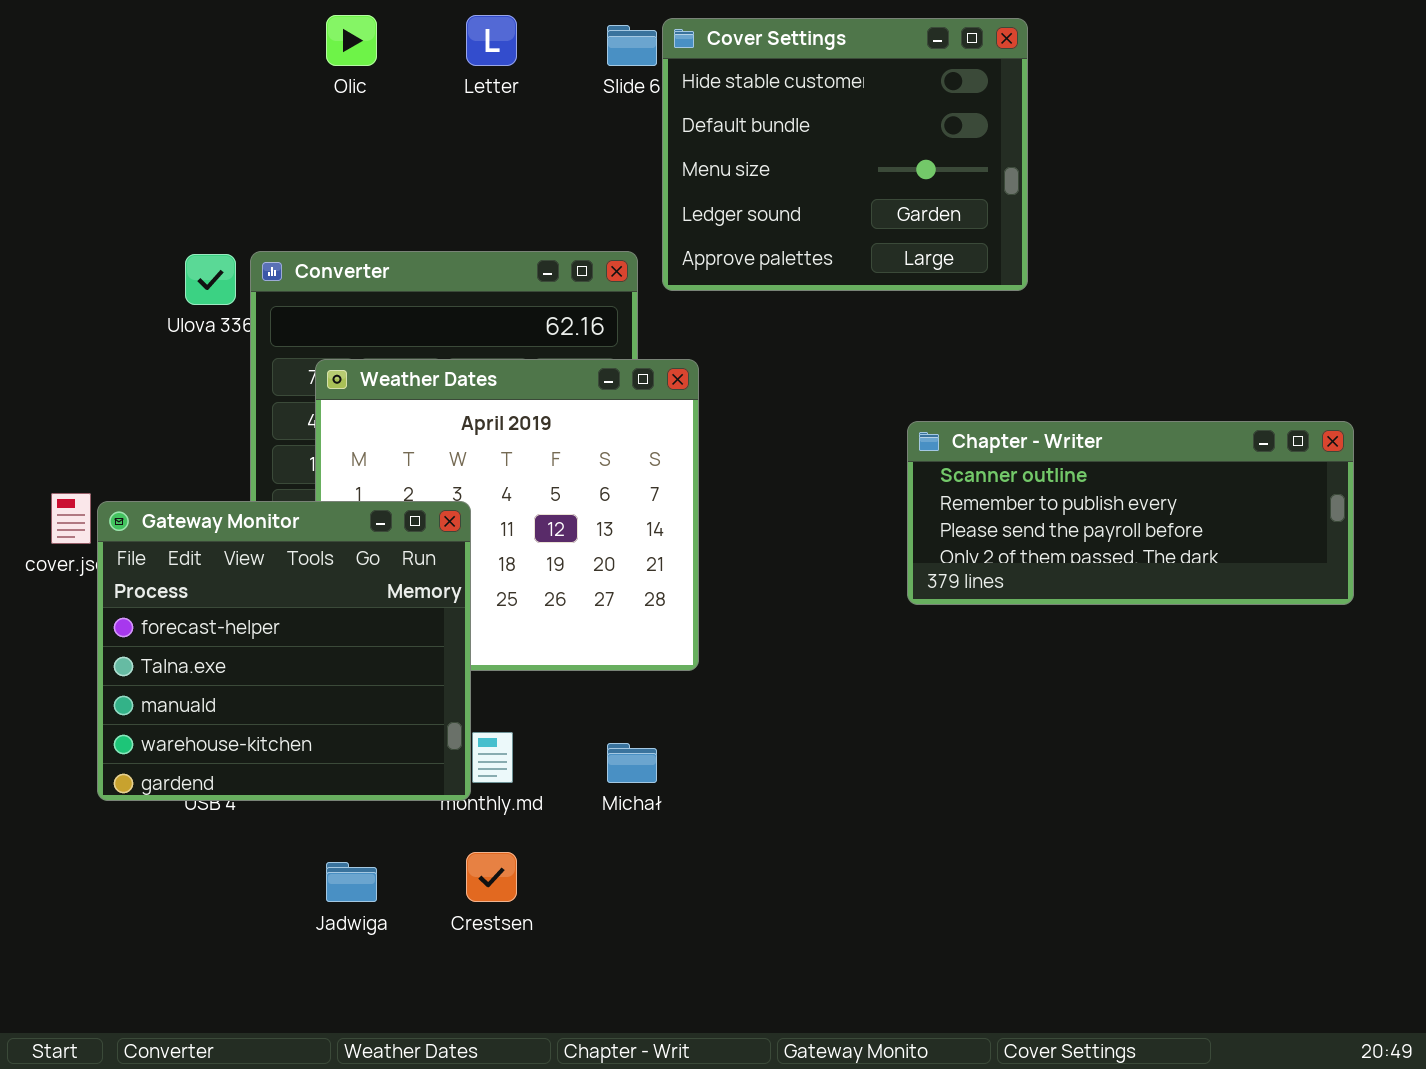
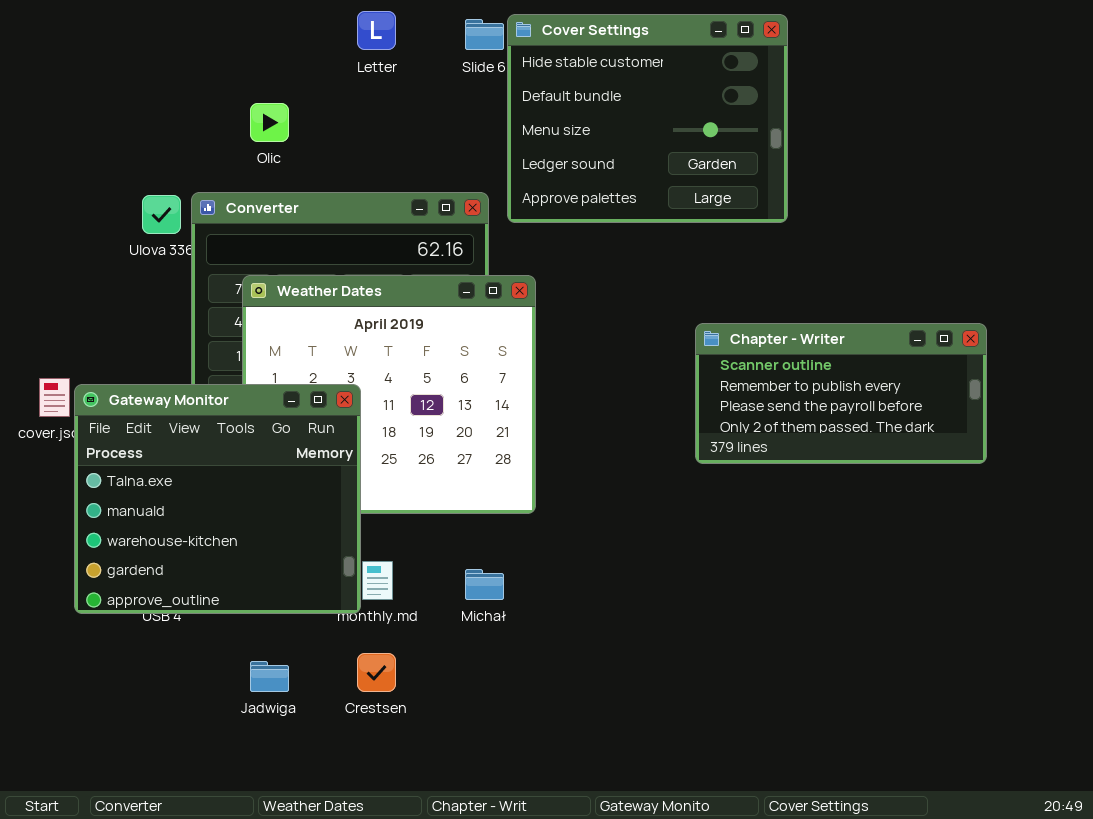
Olic: [326,15,377,66] -> [250,103,289,142], moved
Chapter - Writer: [907,421,1354,605] -> [695,323,987,464], resized
Gateway Monitor: [97,501,471,801] -> [74,384,361,614], scrolled down 1 row

